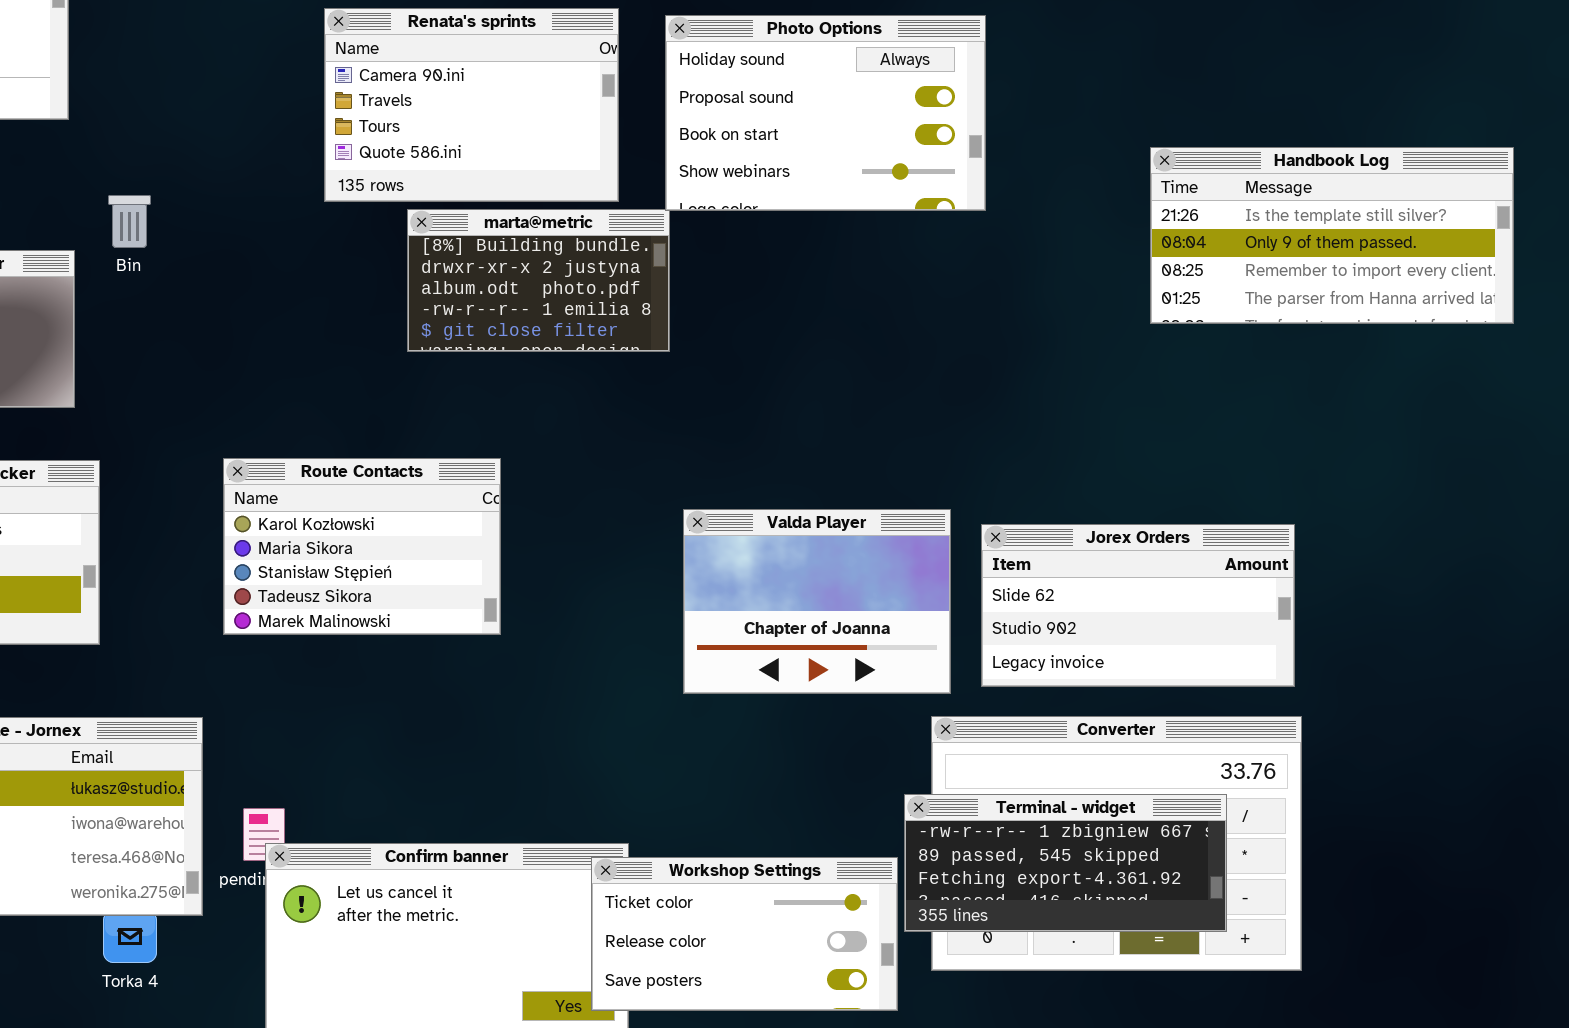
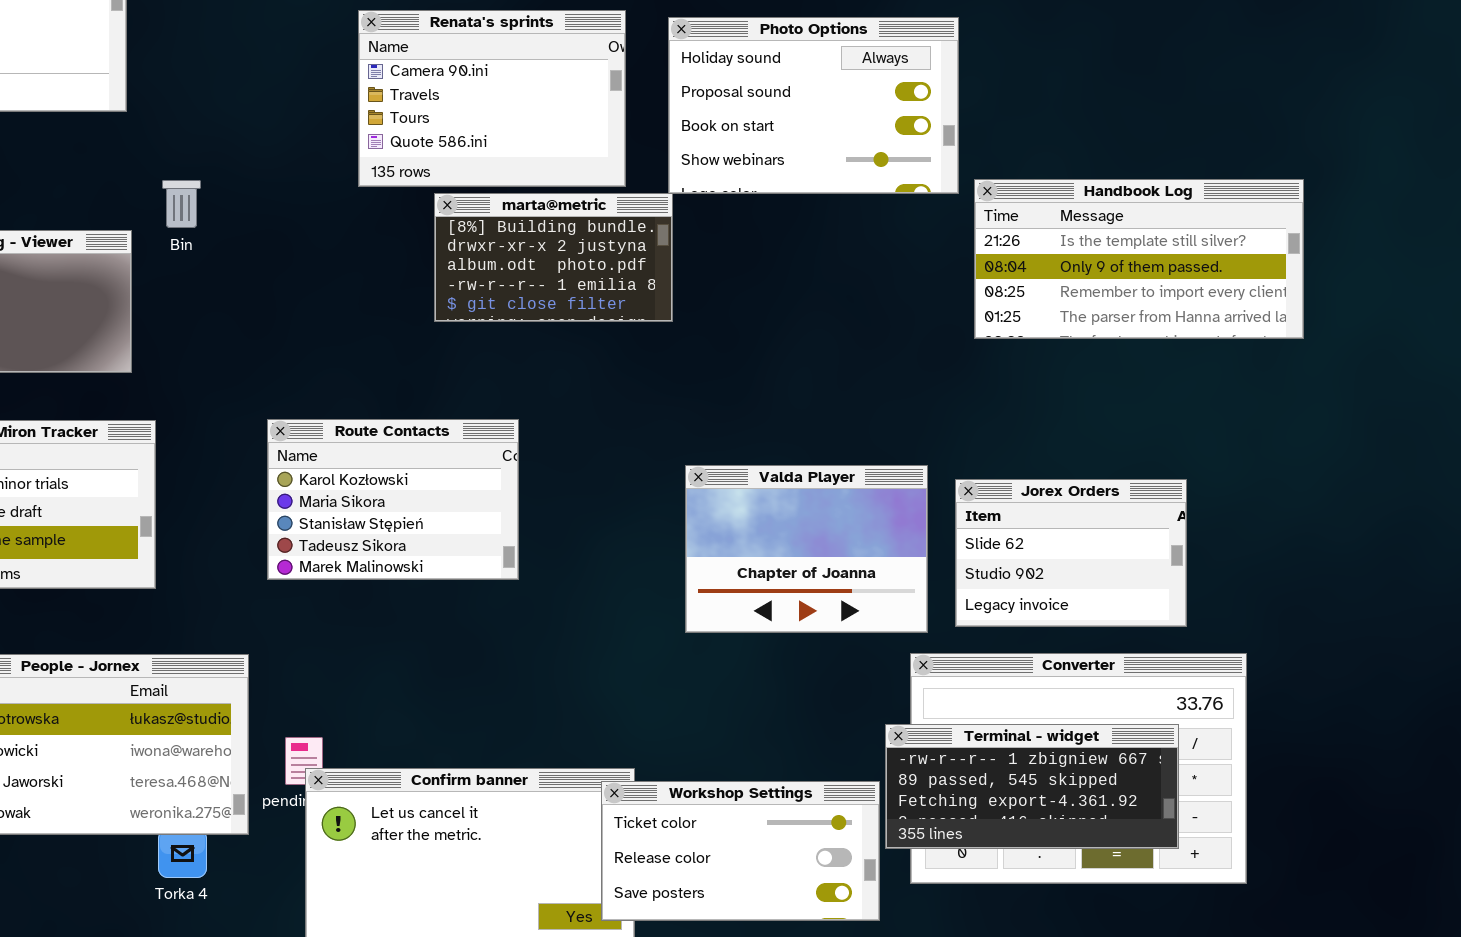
Handbook Log: [1150,147,1514,324] -> [974,179,1304,339], moved
Jorex Orders: [981,524,1295,687] -> [955,479,1187,627], resized

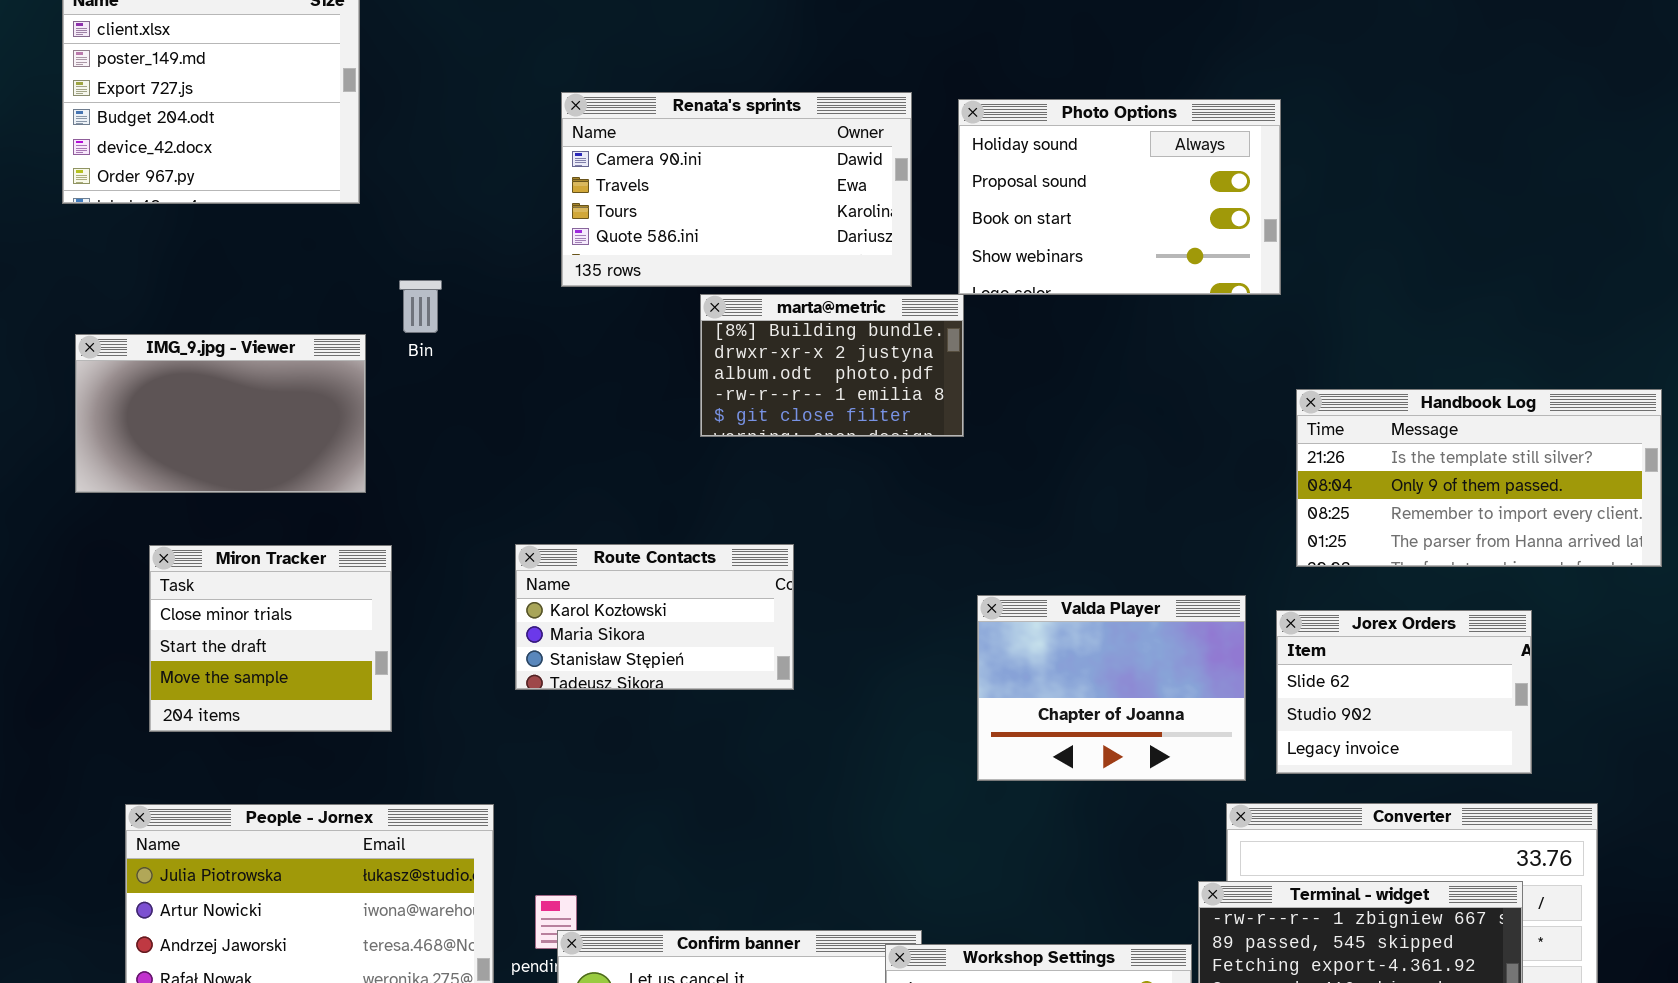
Renata's sprints: [358,10,626,187] -> [561,92,912,287], resized
Handbook Log: [974,179,1304,339] -> [1296,389,1662,567], moved
Route Contacts: [267,419,519,580] -> [515,544,794,690], resized

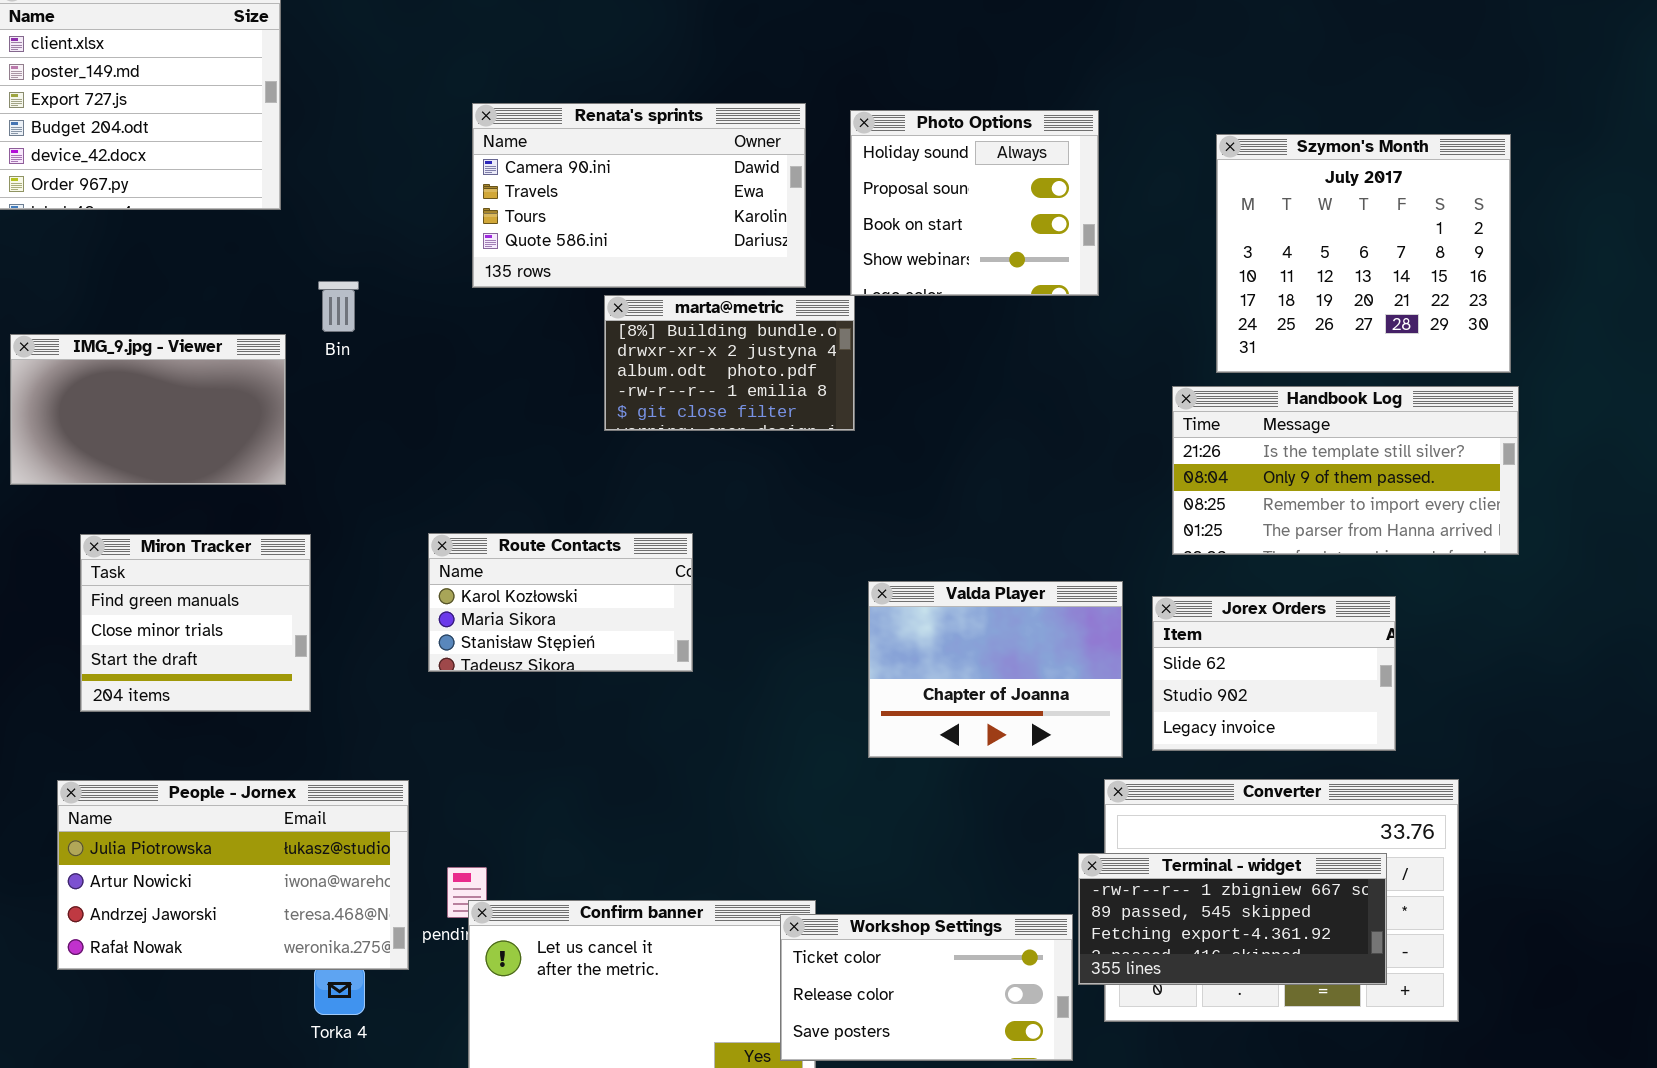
Photo Options: [958,99,1281,295] -> [850,110,1099,296], resized
Szymon's Month: none -> [1216,134,1511,373], opened
Miron Tracker: [149,545,392,732] -> [80,534,311,712], scrolled up 1 row

